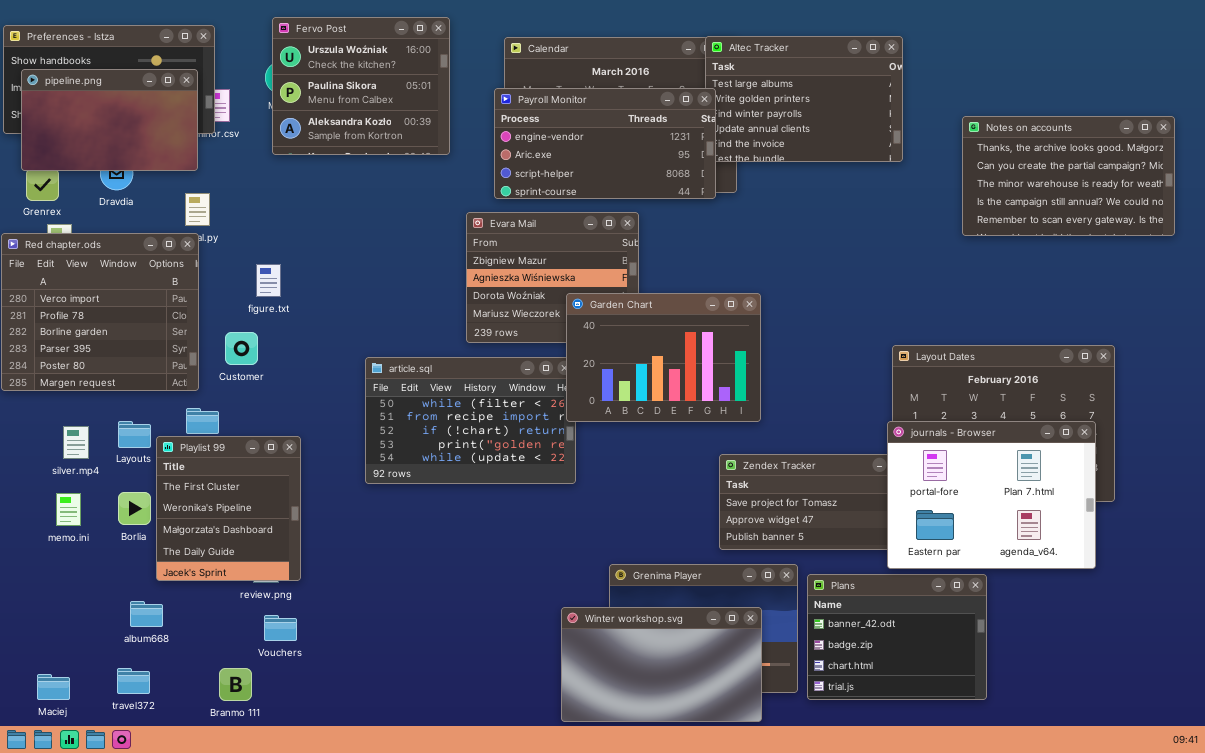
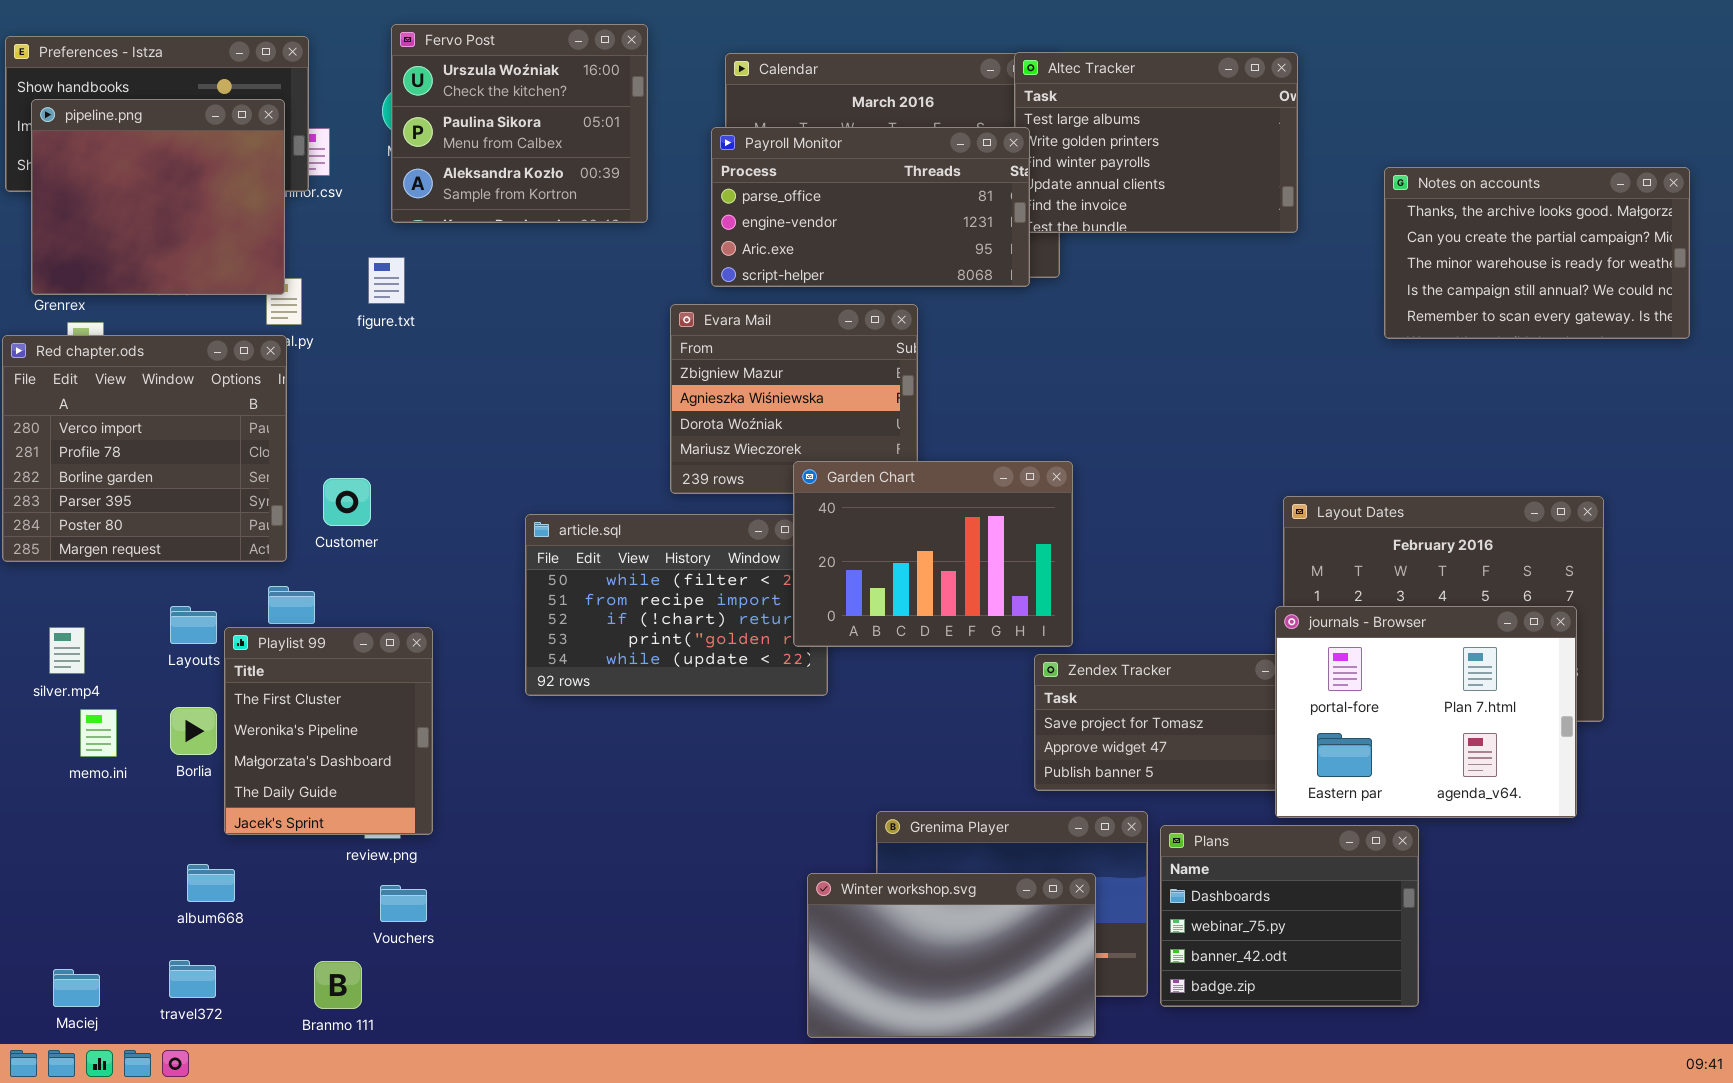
pipeline.png: [21,69,198,171] -> [31,99,285,295], resized
Payroll Monitor: [494,88,716,199] -> [711,127,1030,287], scrolled up 1 row
figure.txt: [256,264,281,297] -> [368,257,405,304], moved
Garden Chart: [566,293,761,422] -> [793,461,1073,647], moved
silver.mp4: [63,426,89,459] -> [49,627,85,674], moved
Plans: [807,574,987,700] -> [1160,825,1419,1007], scrolled up 2 rows

